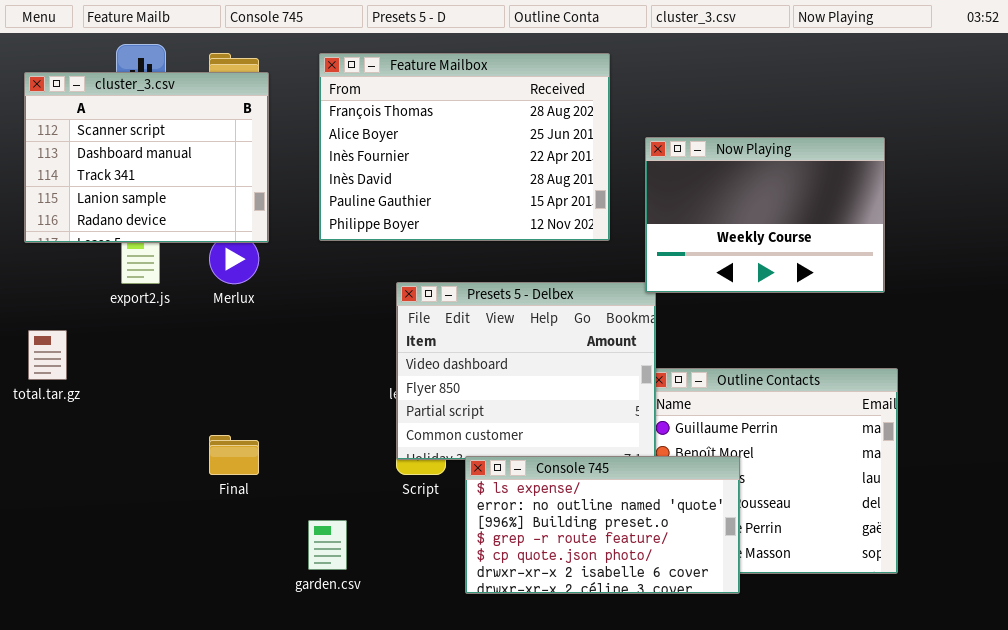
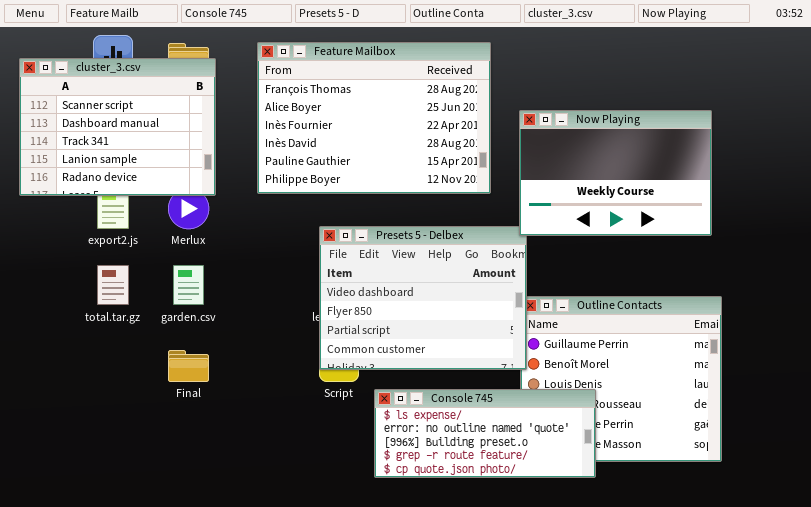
total.tar.gz: [28,330,67,380] -> [97,265,129,305], moved
Console 745: [465,456,740,594] -> [374,389,596,478], resized
garden.csv: [308,520,347,570] -> [173,265,204,305], moved

